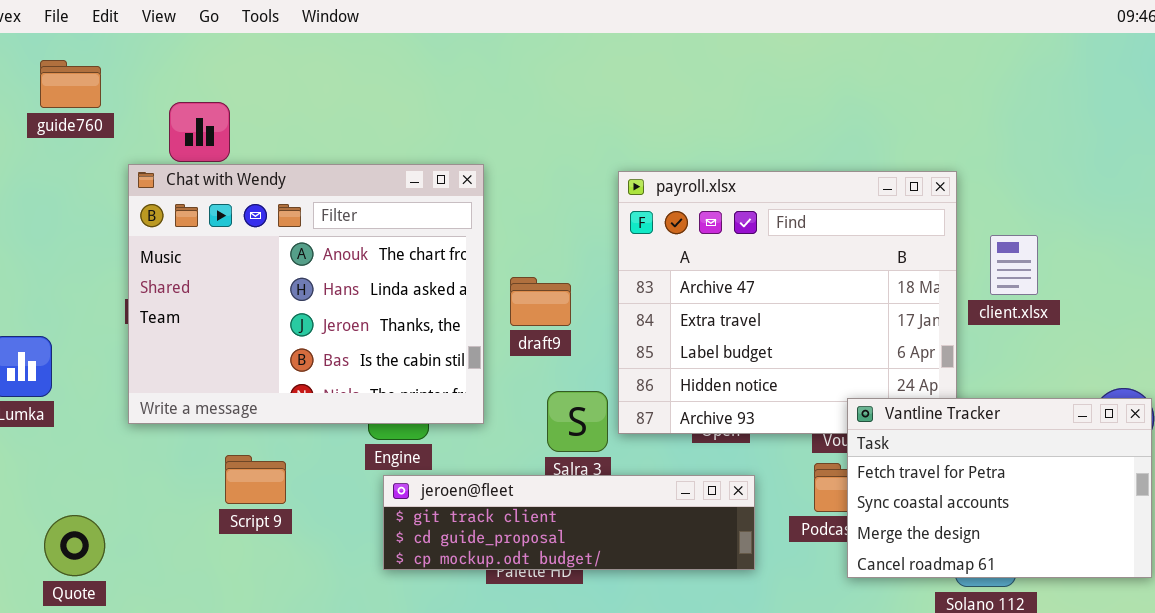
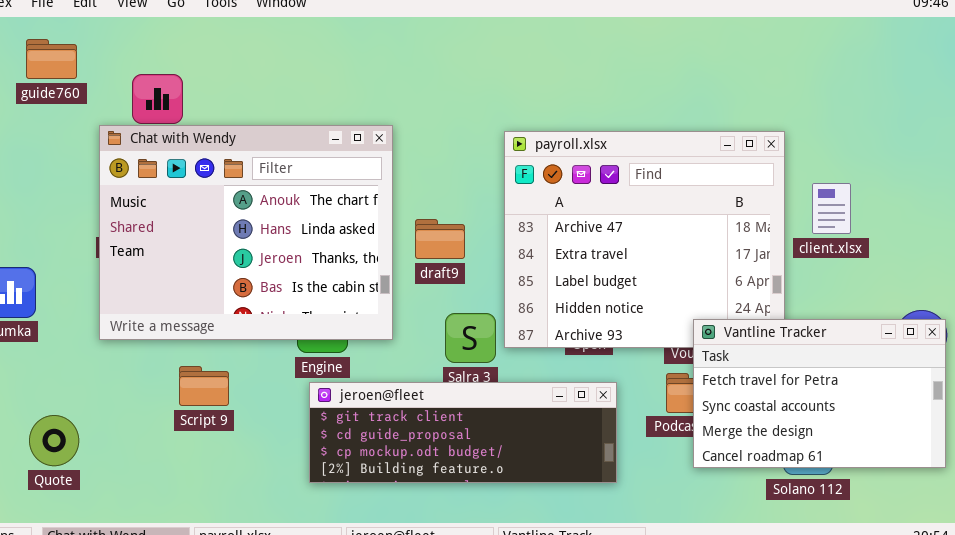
jeroen@fleet: [383,475,755,570] -> [309,382,617,483], resized

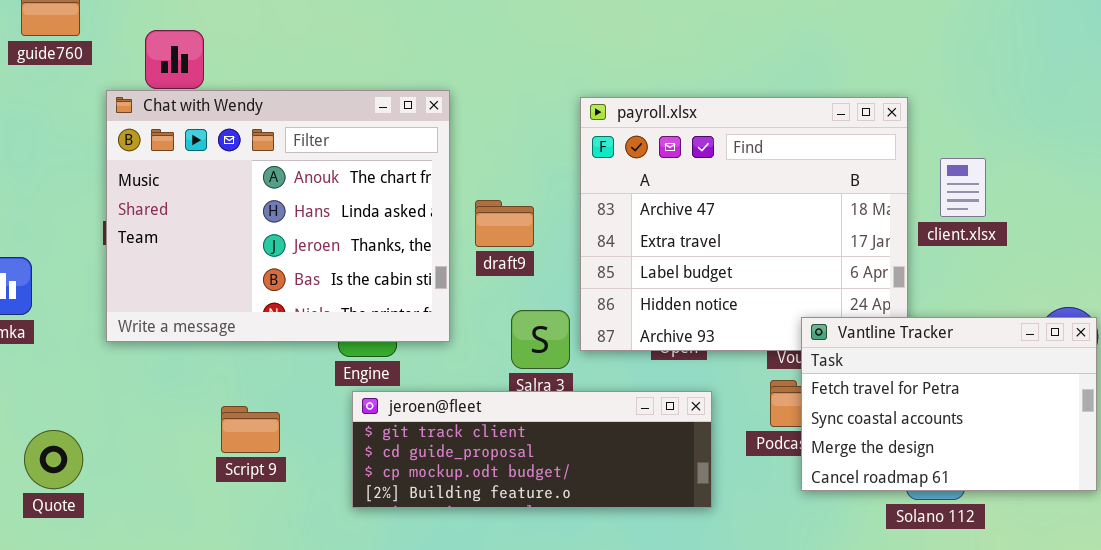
Script 9: [179,366,229,406] -> [221,406,280,453], moved

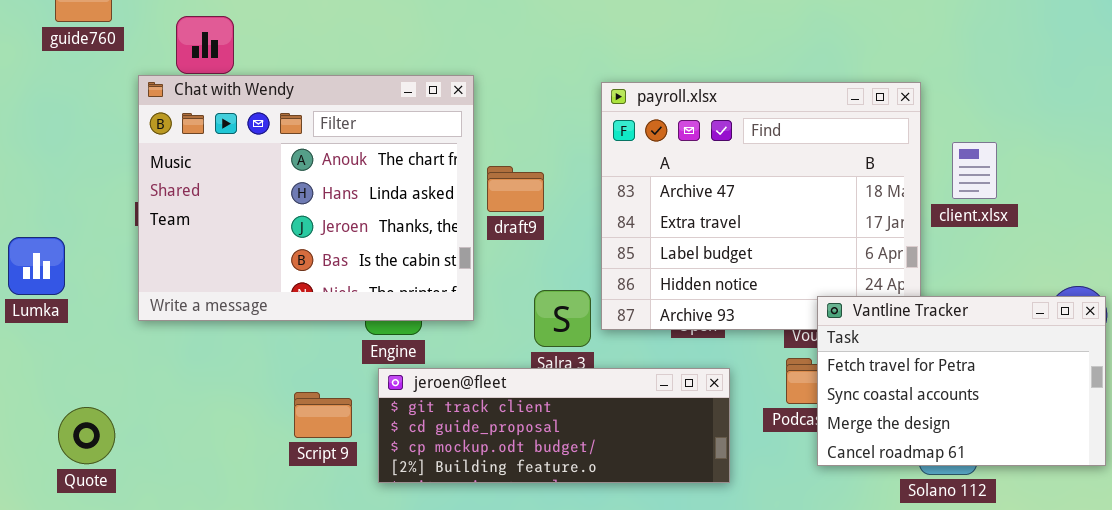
draft9: [475,200,534,247] -> [487,166,544,212], moved
Script 9: [221,406,280,453] -> [294,392,352,438], moved

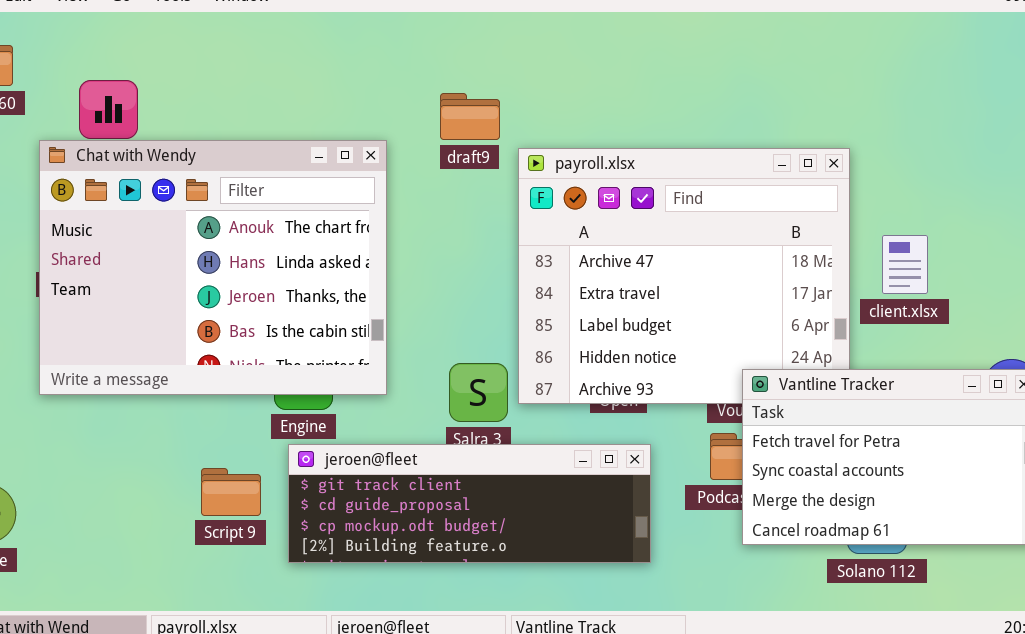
client.xlsx: [952,142,997,199] -> [882,235,928,294], moved
draft9: [487,166,544,212] -> [440,93,500,140], moved

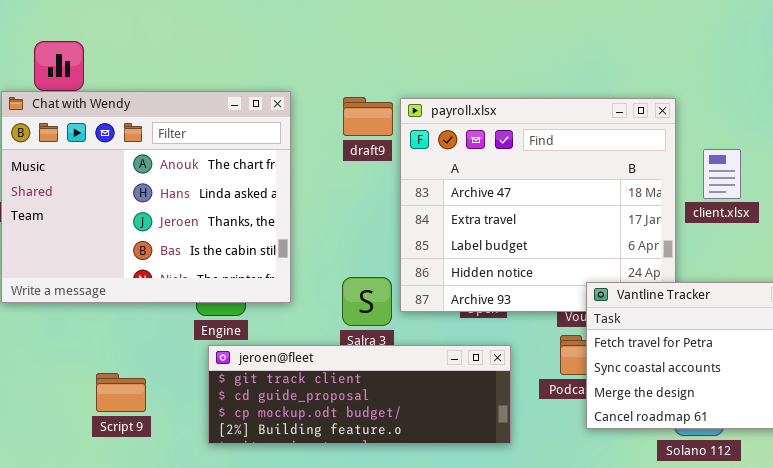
draft9: [440,93,500,140] -> [343,97,393,136], moved
client.xlsx: [882,235,928,294] -> [703,149,741,199], moved
Script 9: [201,468,261,516] -> [96,373,146,412], moved

